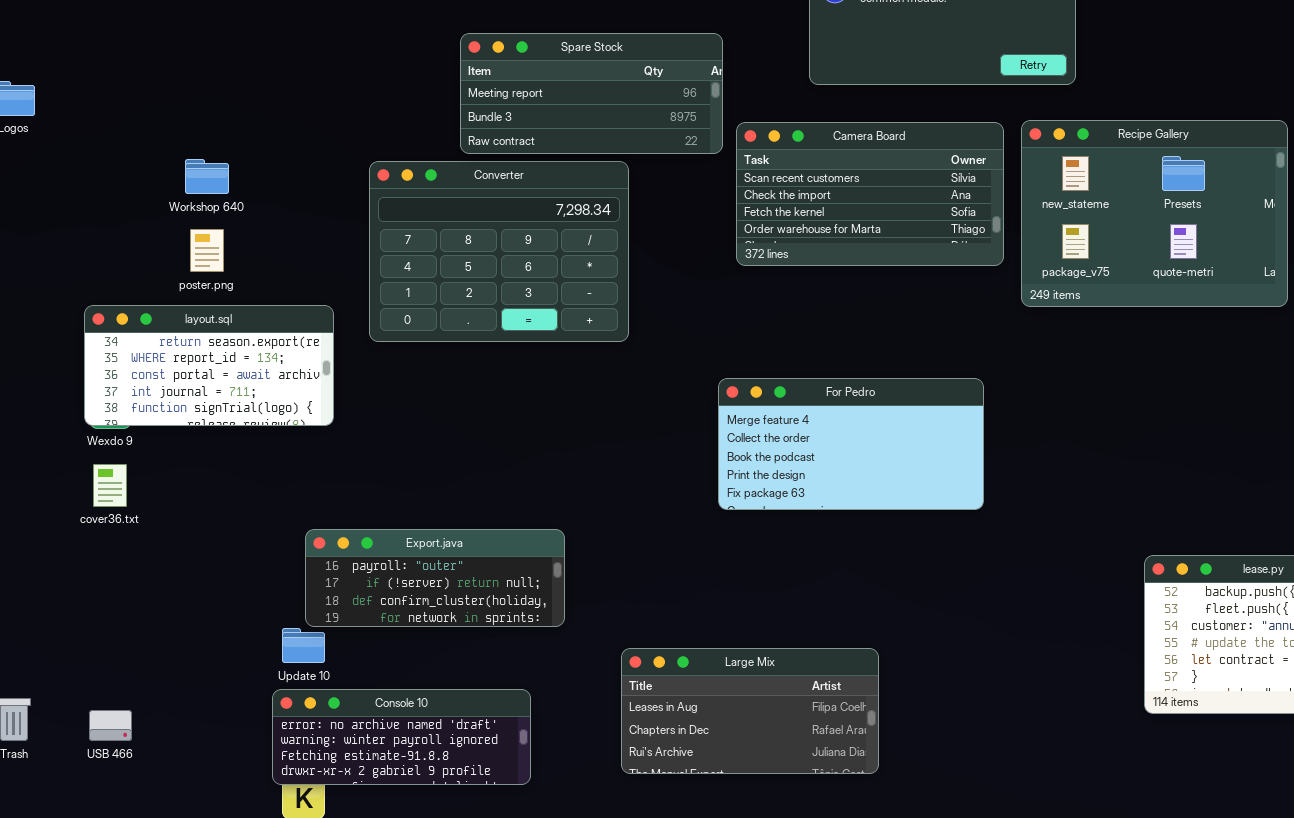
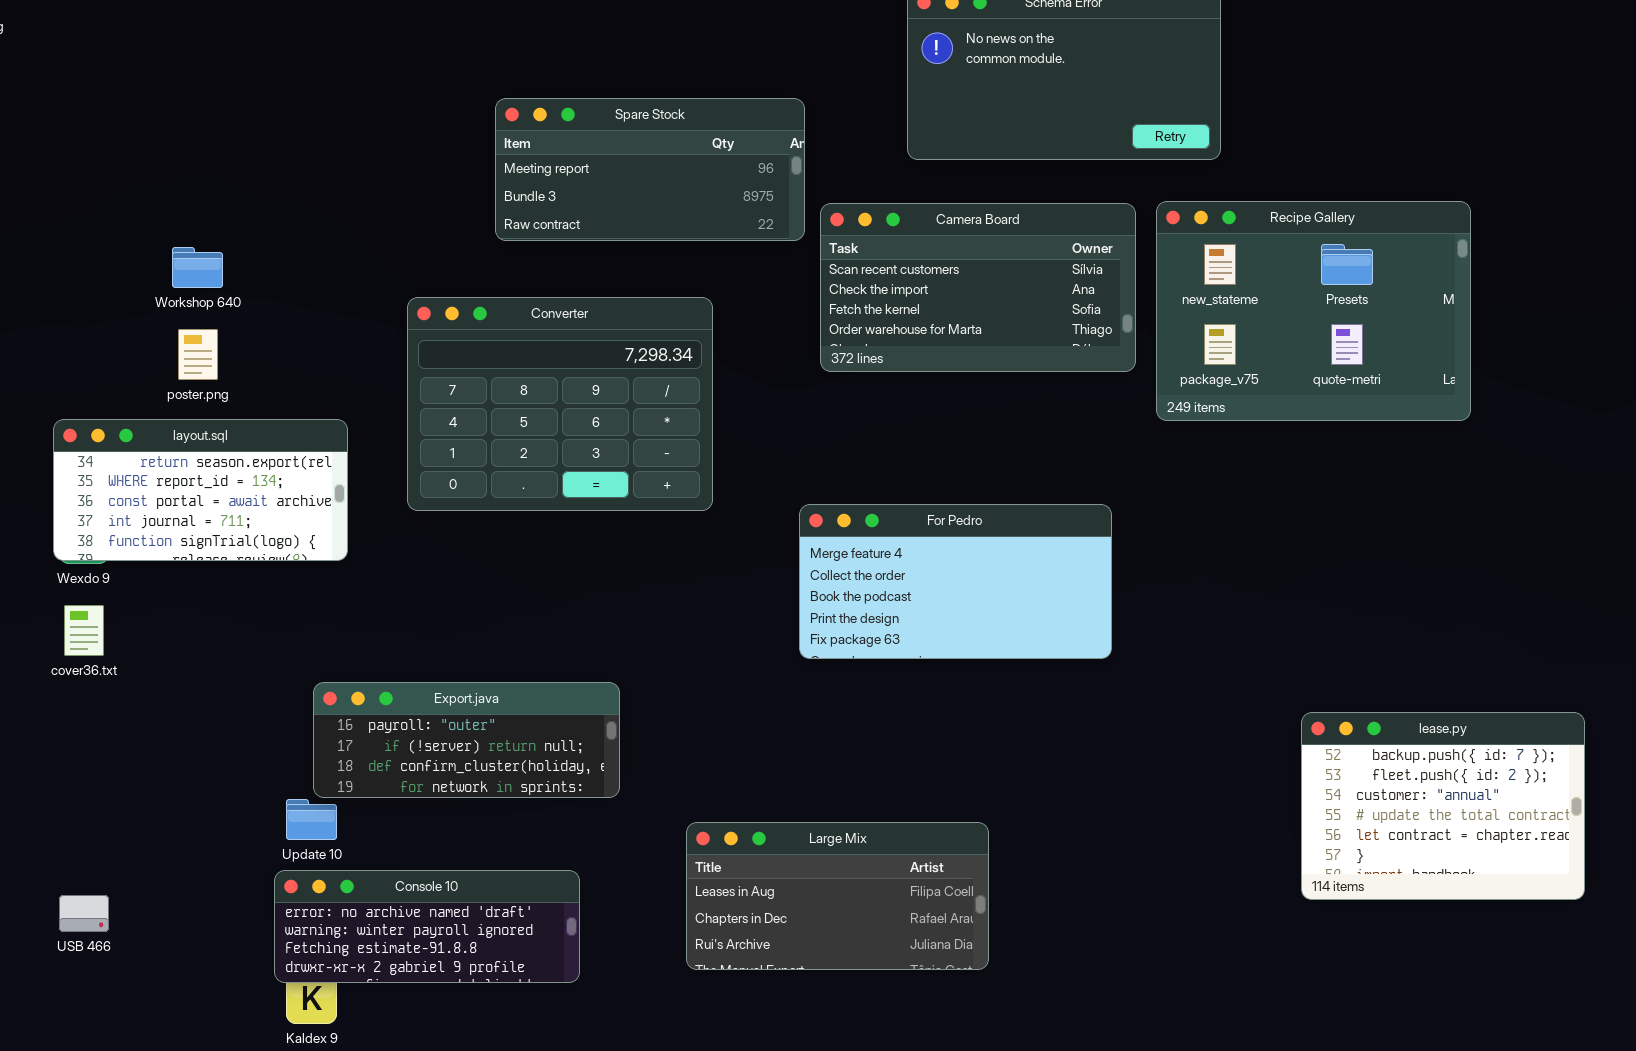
Converter: [369,161,629,342] -> [407,297,713,511], moved

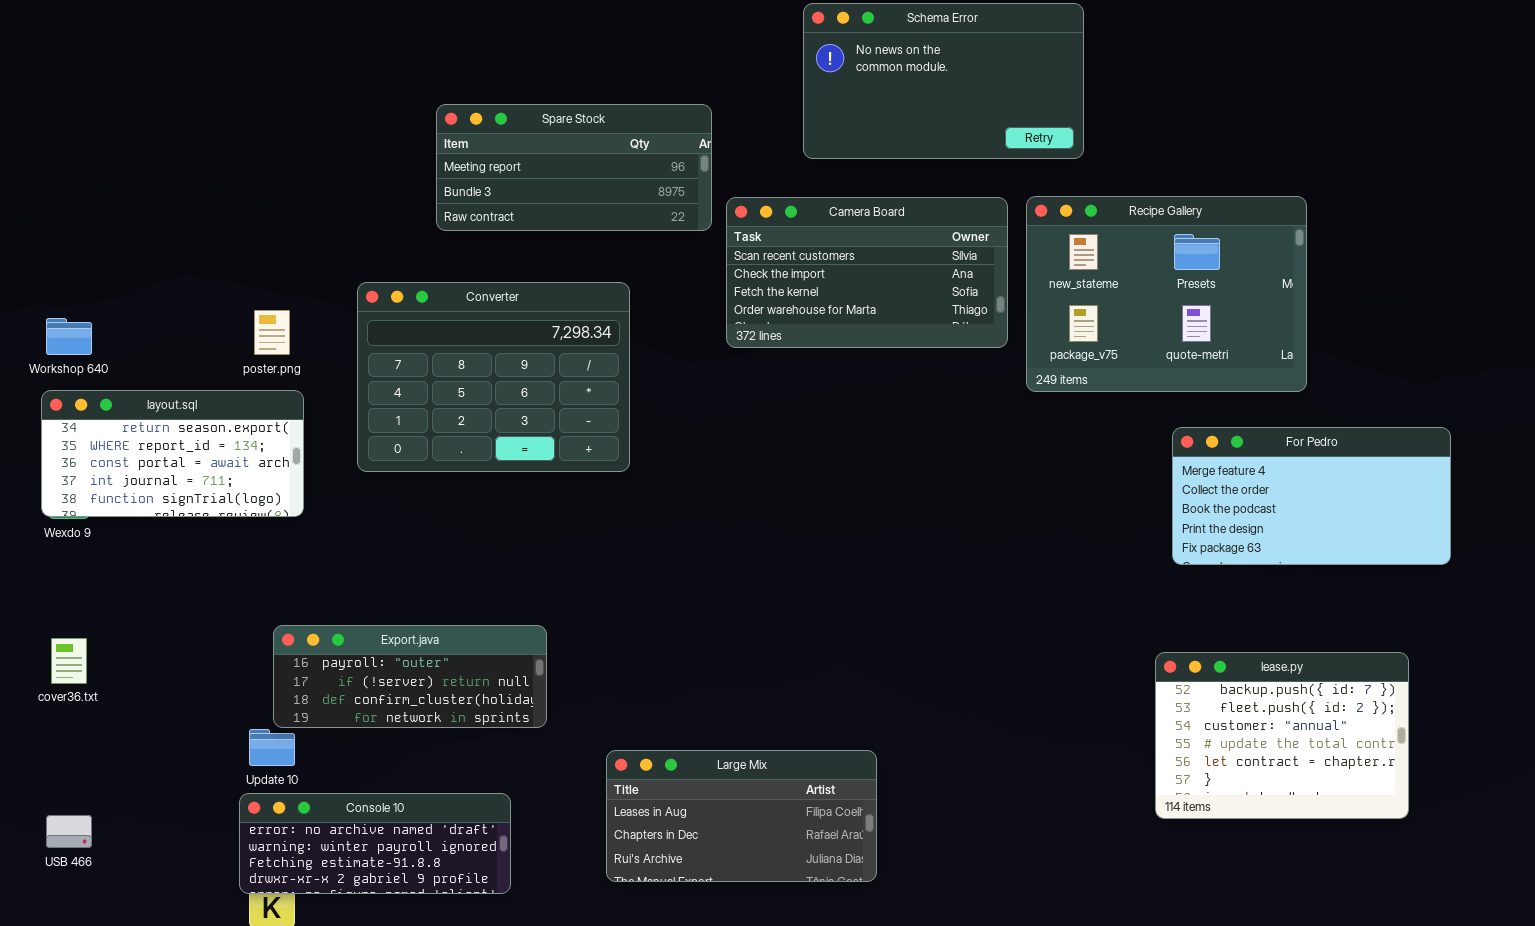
Workshop 640: [172,247,223,288] -> [46,318,92,355], moved
poster.png: [178,329,218,380] -> [254,310,290,355], moved
For Pedro: [799,504,1112,659] -> [1172,427,1451,565], moved
cover36.txt: [64,605,104,656] -> [51,638,87,684], moved

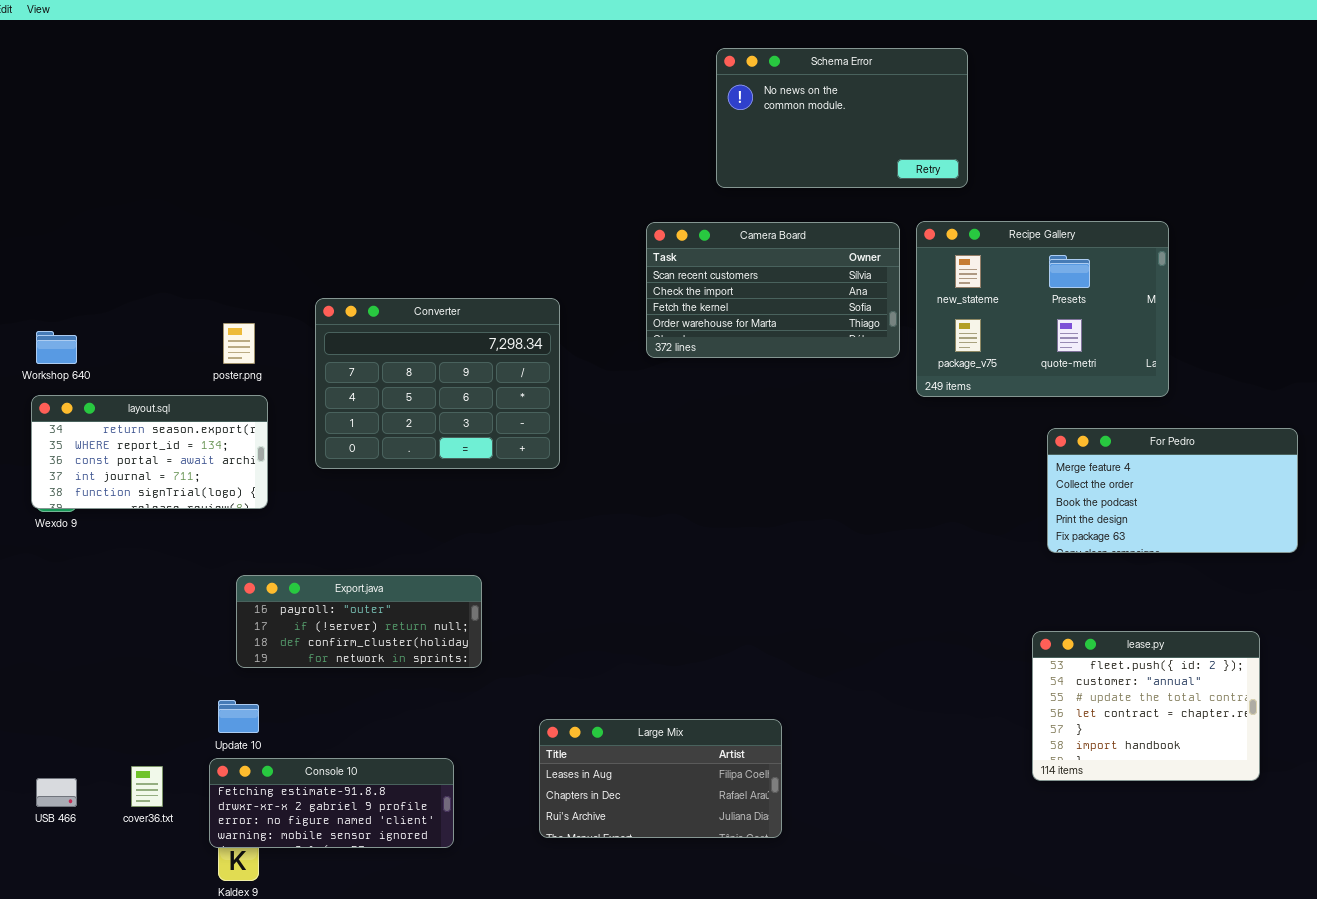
Spare Stock: [436,104,712,231] -> none, closed
Export.java: [273,625,547,728] -> [236,575,482,668], moved
cover36.txt: [51,638,87,684] -> [131,766,163,807], moved
lease.py: [1155,652,1409,819] -> [1032,631,1260,781], scrolled down 1 row
Console 10: [239,793,511,894] -> [209,758,454,848], scrolled down 2 rows

